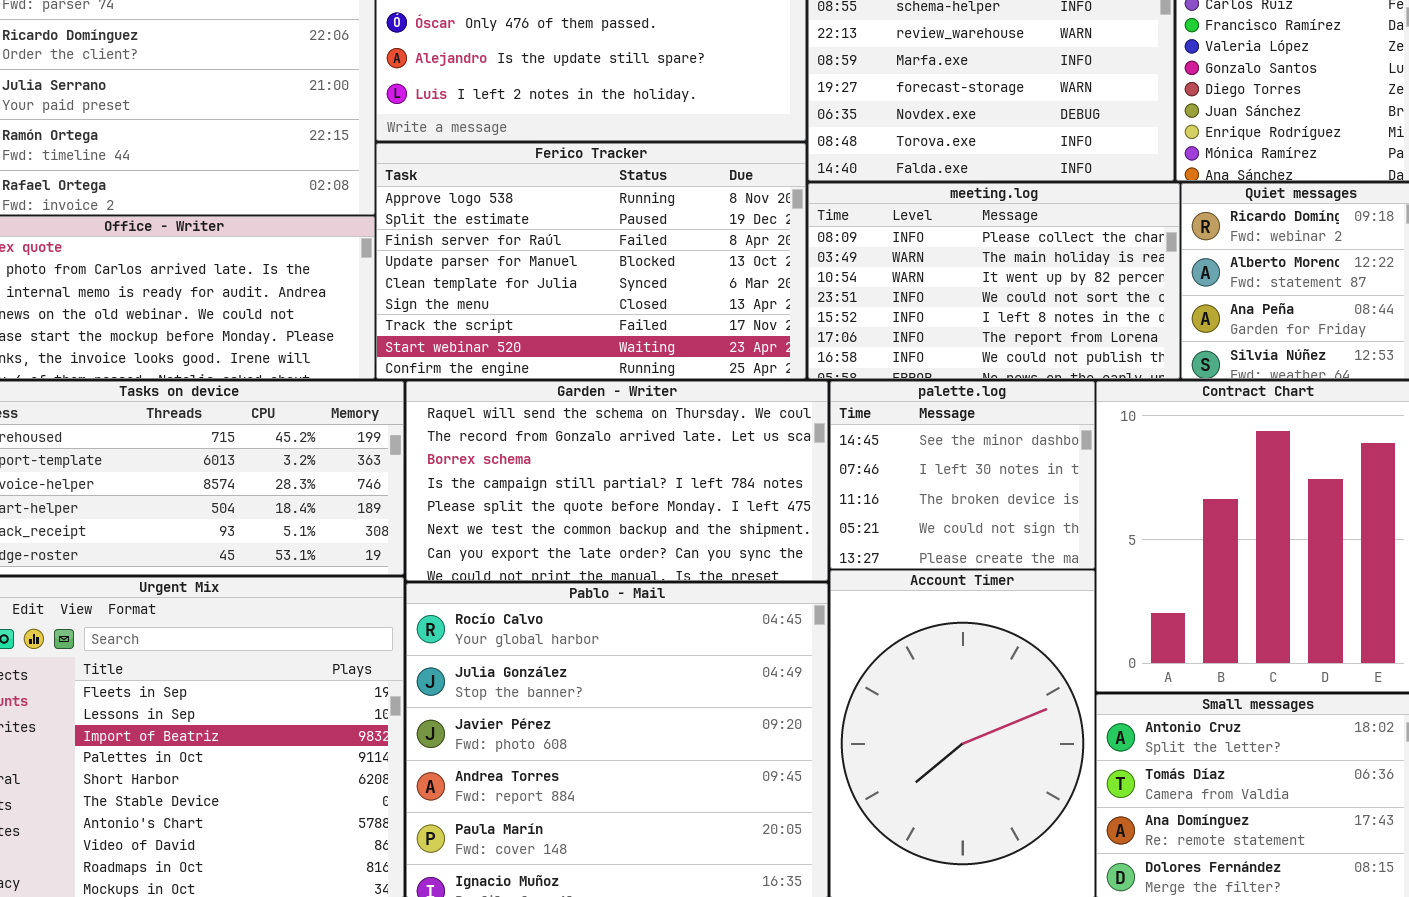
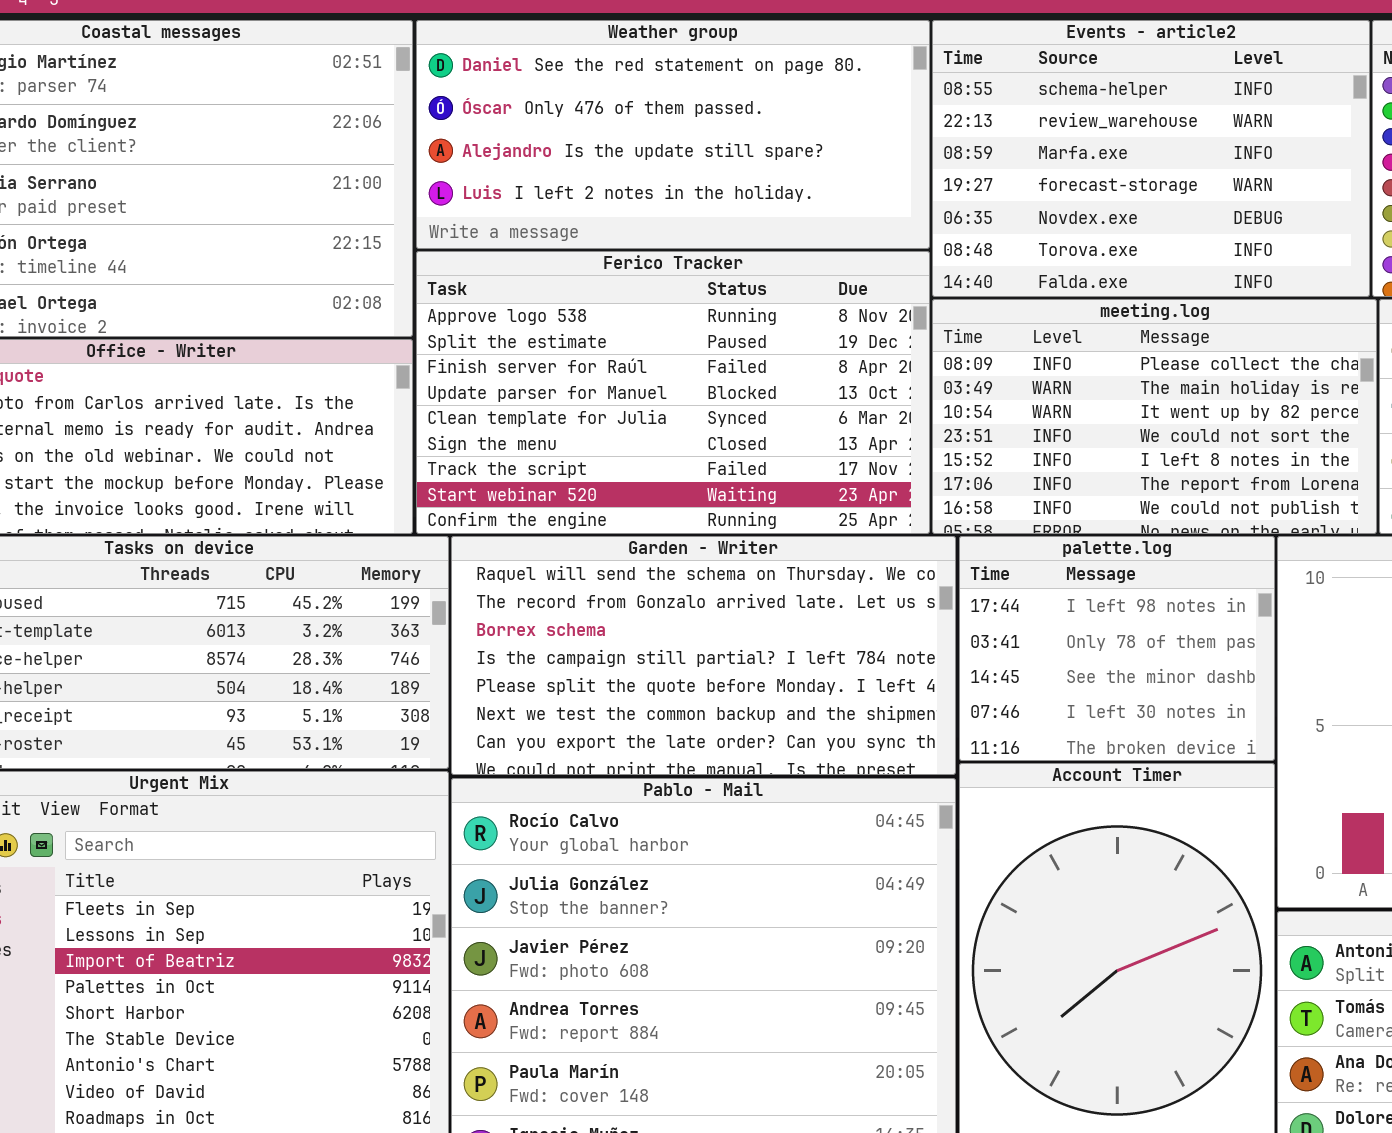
palette.log: [830,381,1095,569] -> [959,536,1275,761], scrolled up 2 rows

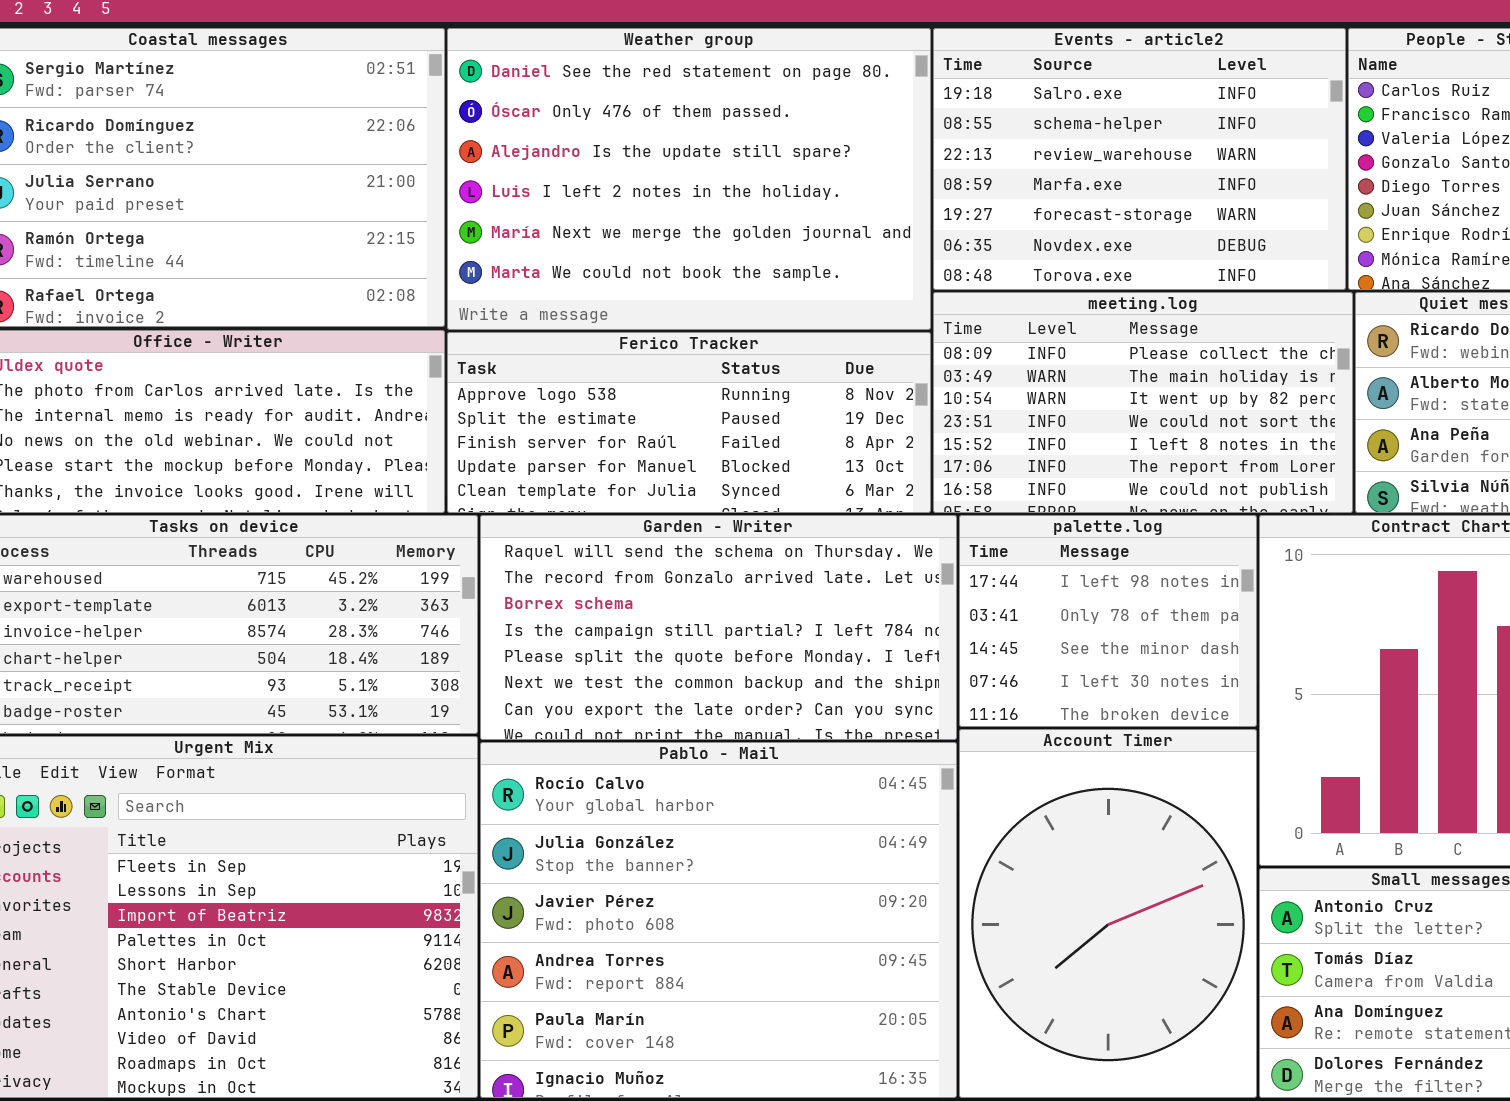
Weather group: [416,20,930,249] -> [447,28,931,330], resized
Events - article2: [932,20,1370,297] -> [933,28,1346,290], scrolled up 1 row
Ferico Tracker: [416,251,930,534] -> [447,332,931,513], resized

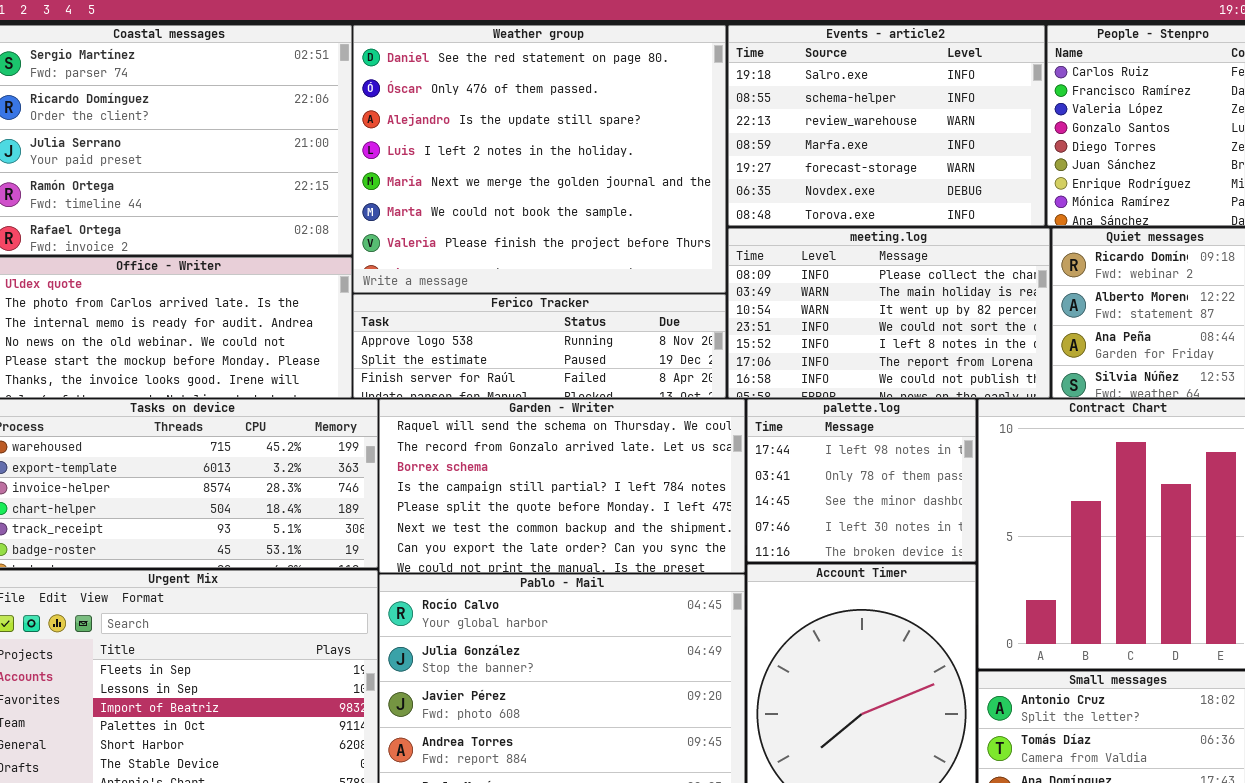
Weather group: [447,28,931,330] -> [353,25,726,293], resized
Ferico Tracker: [447,332,931,513] -> [353,294,726,398], resized

